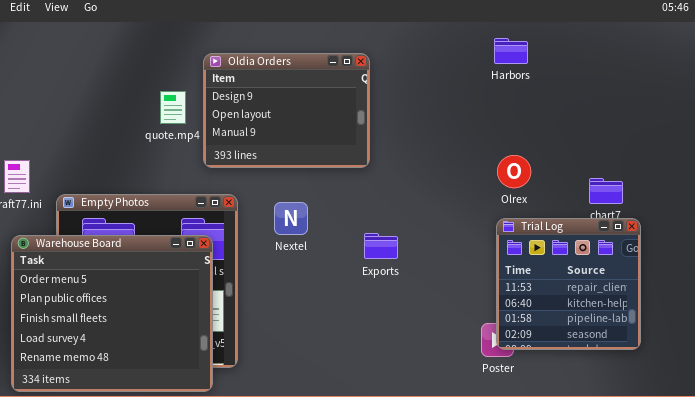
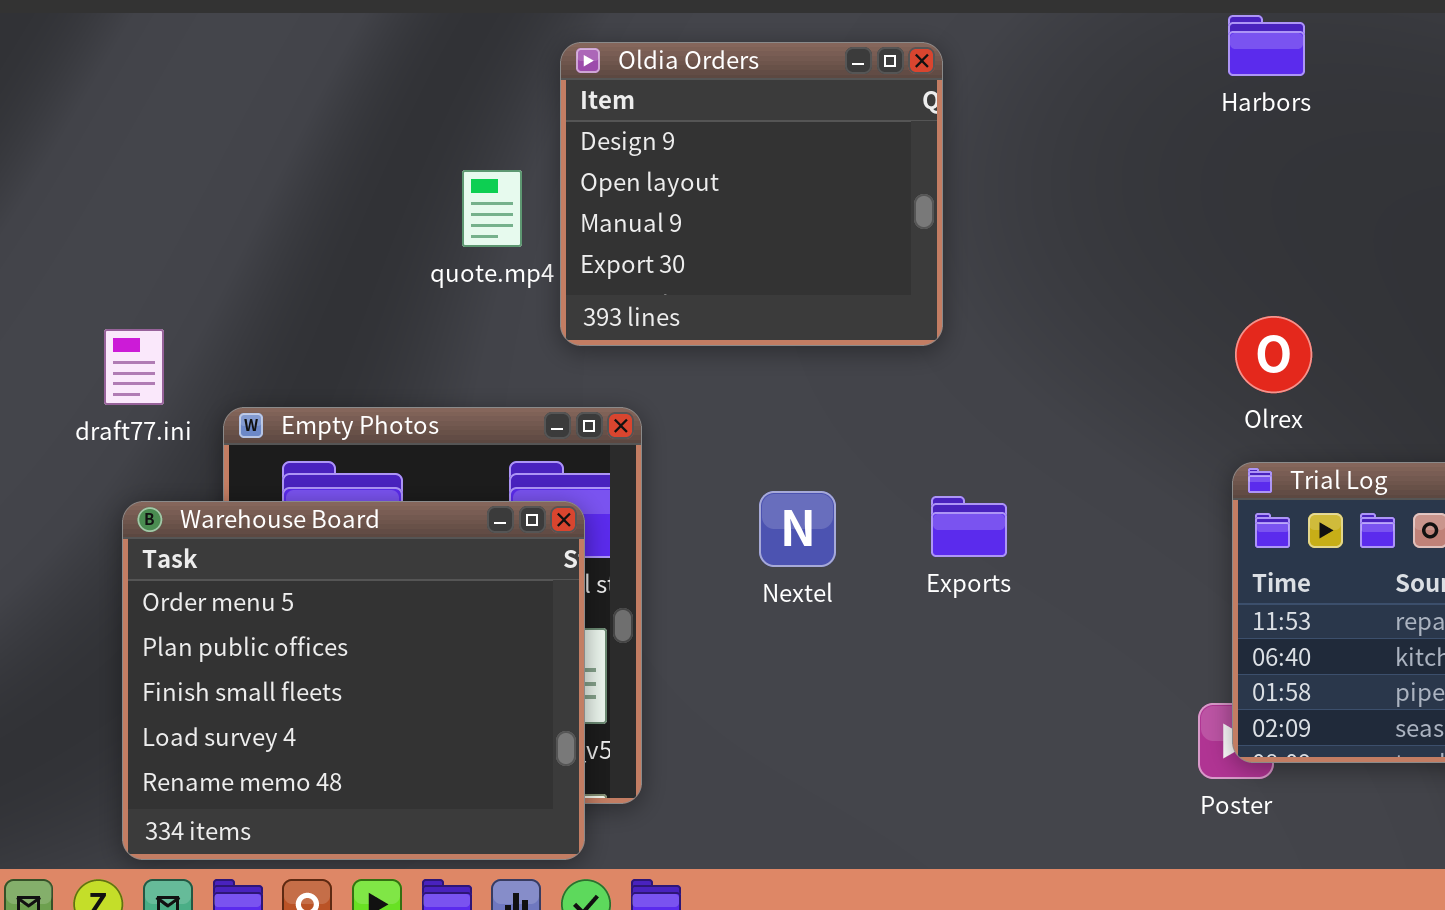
Harbors: [494,38,528,64] -> [1228,15,1305,76], moved
Oldia Orders: [203,53,370,168] -> [560,42,943,346], resized
Nextel: [274,202,308,235] -> [759,491,836,567], moved

